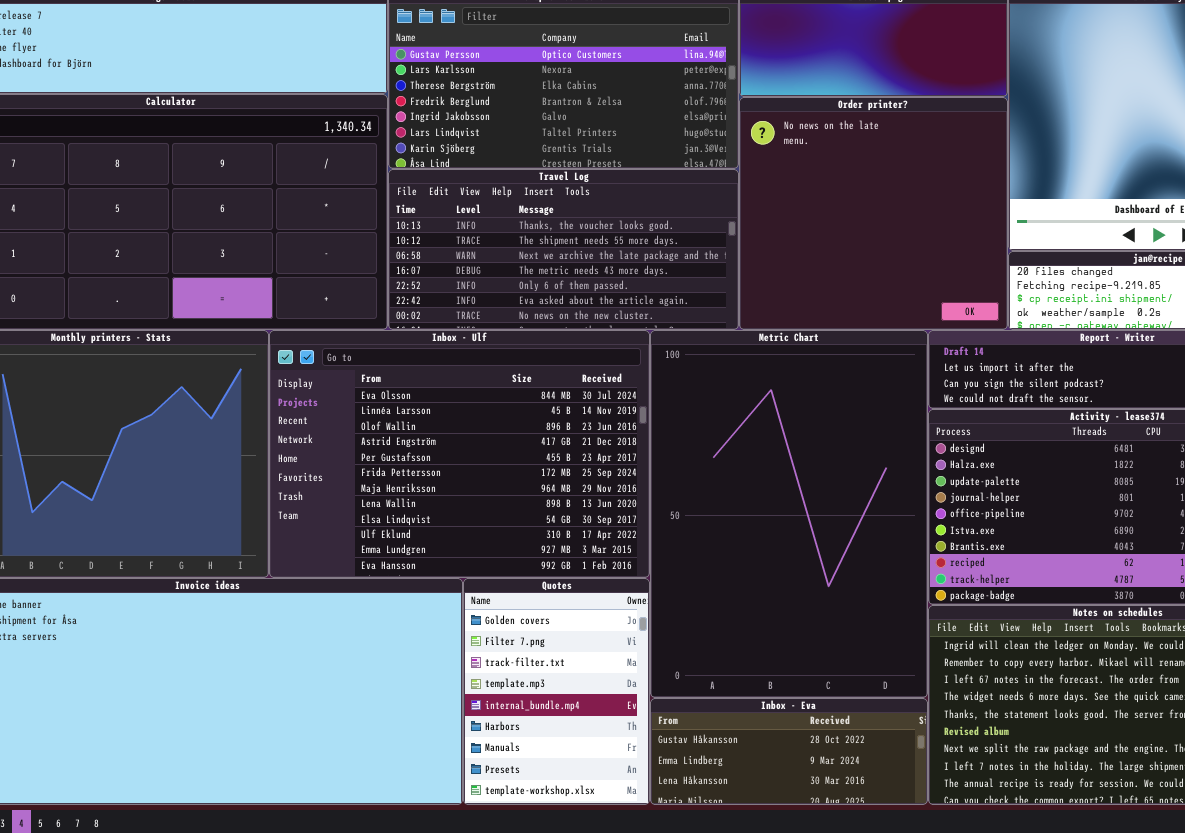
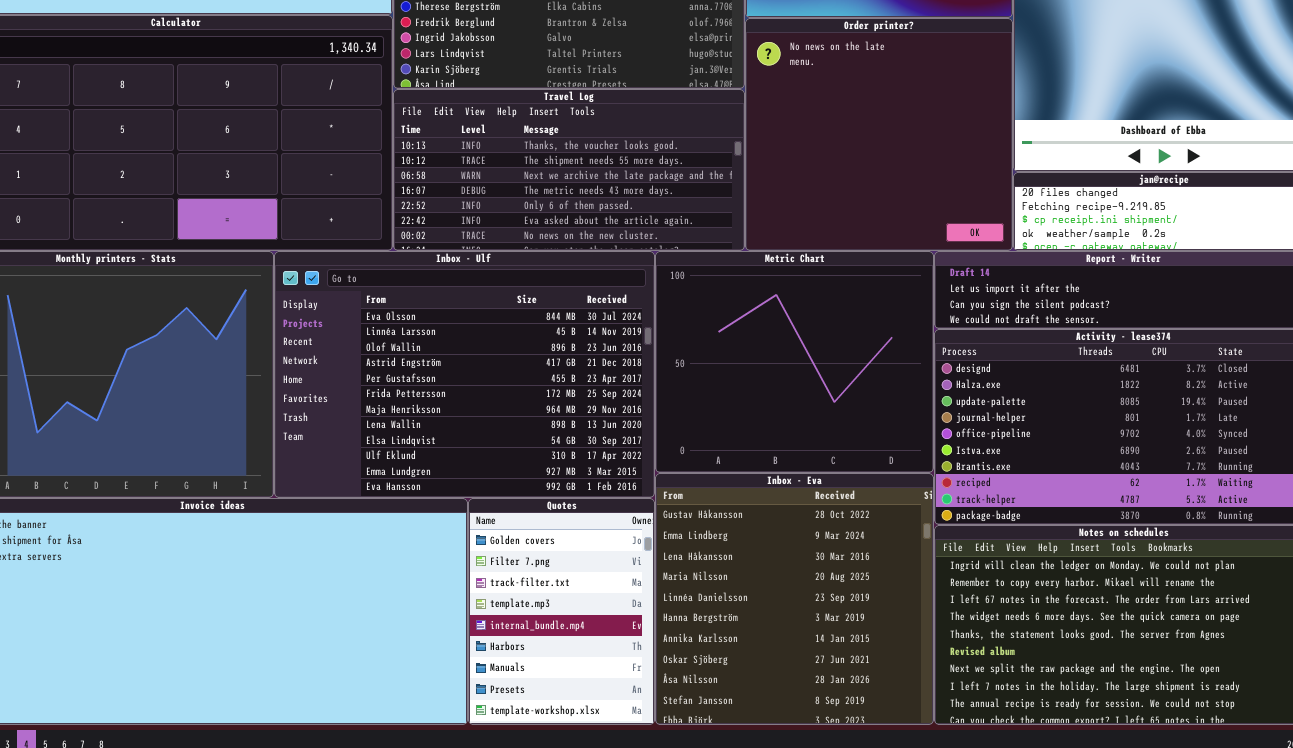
Metric Chart: [650,330,928,698] -> [655,251,934,473], resized
Inbox - Eva: [650,698,928,805] -> [655,473,934,725], resized

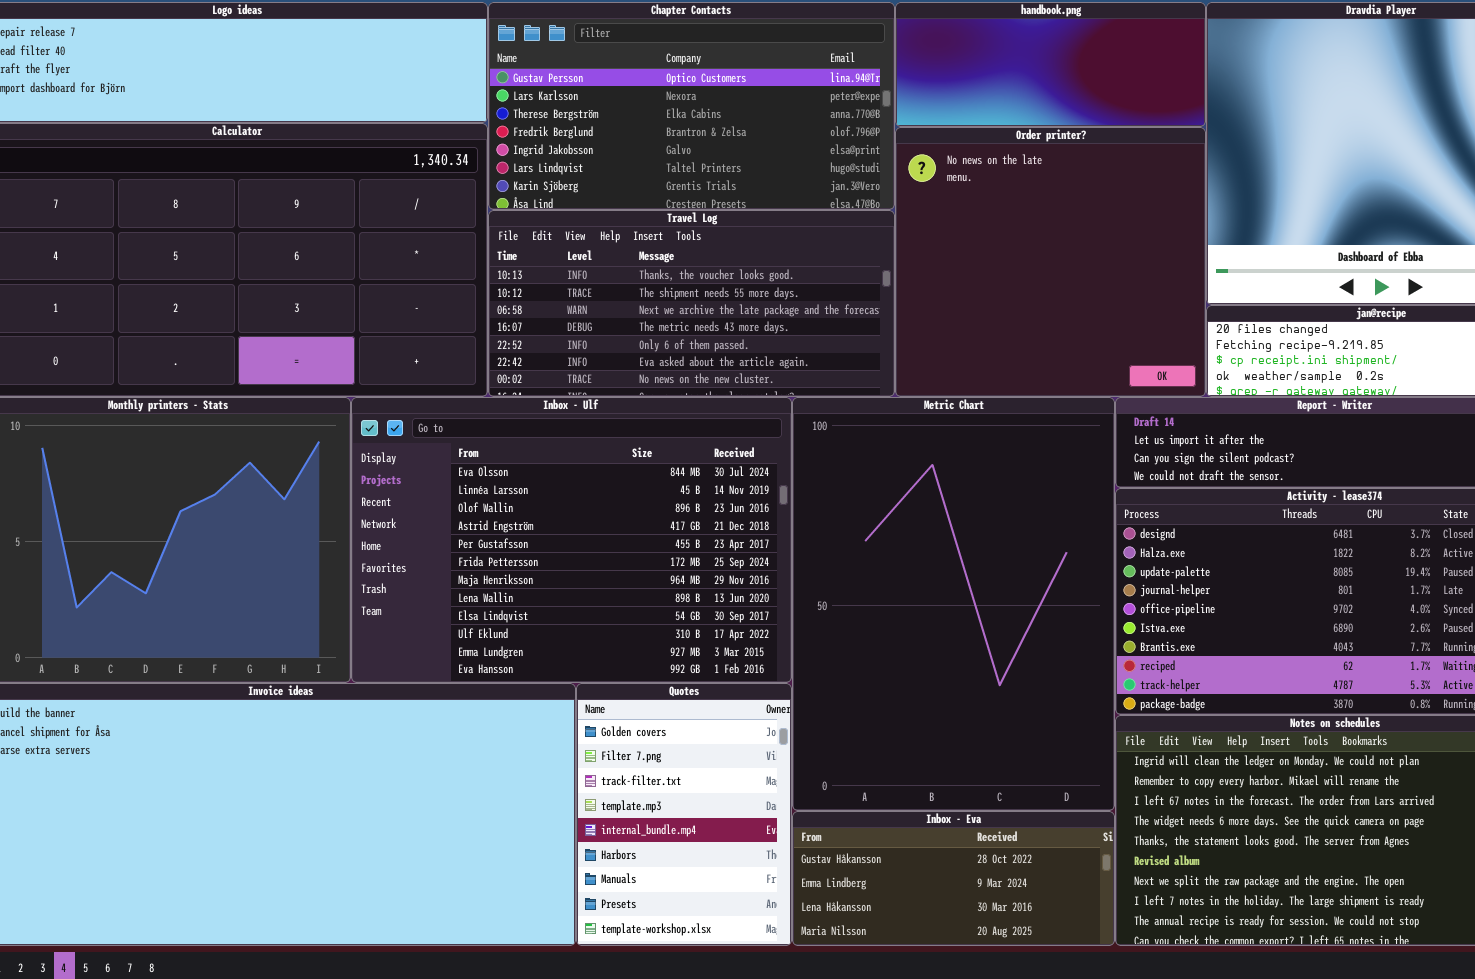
Metric Chart: [655,251,934,473] -> [792,397,1115,811], resized
Inbox - Eva: [655,473,934,725] -> [792,811,1115,946], resized

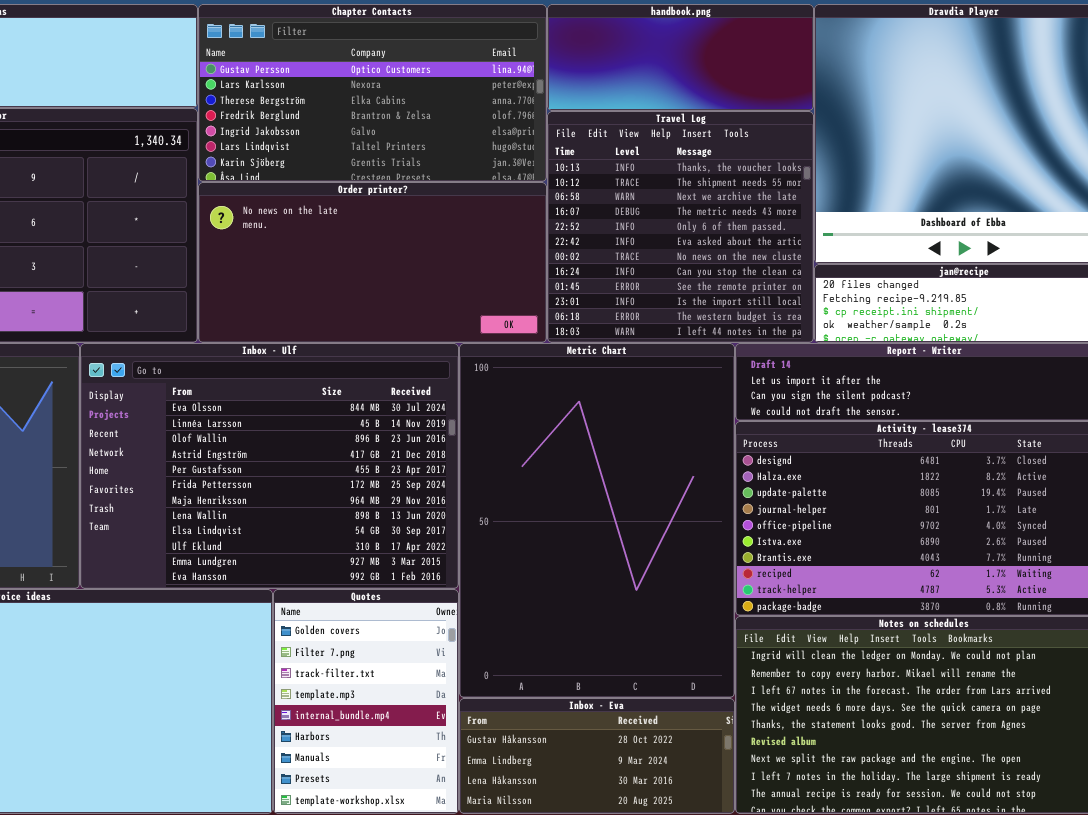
Order printer?: [895,127,1206,397] -> [198,182,547,343], moved, resized
Travel Log: [488,210,895,397] -> [547,111,814,343], moved, resized

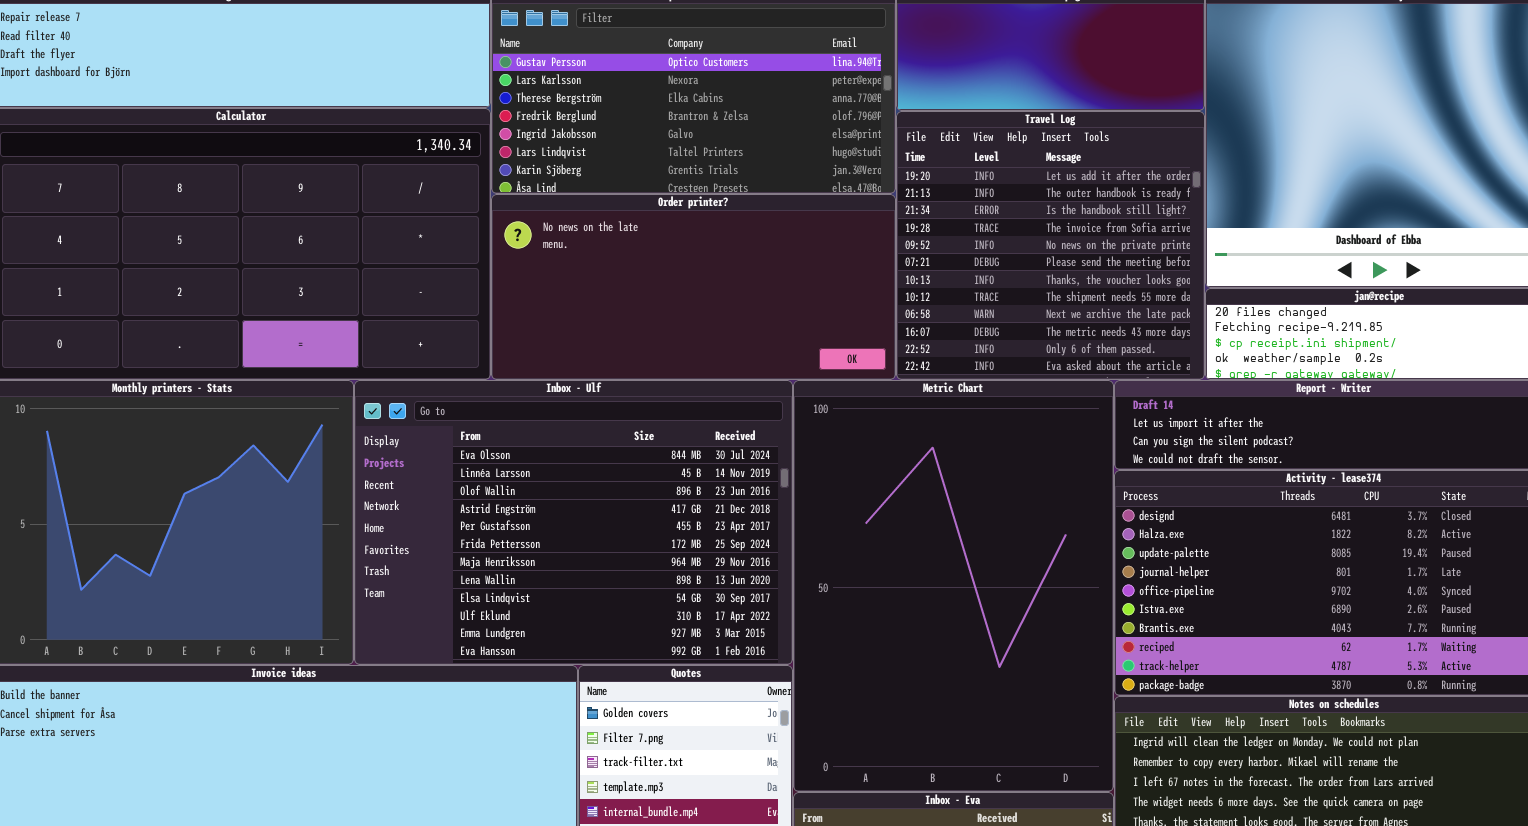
Travel Log: [547,111,814,343] -> [896,111,1205,380], scrolled up 6 rows

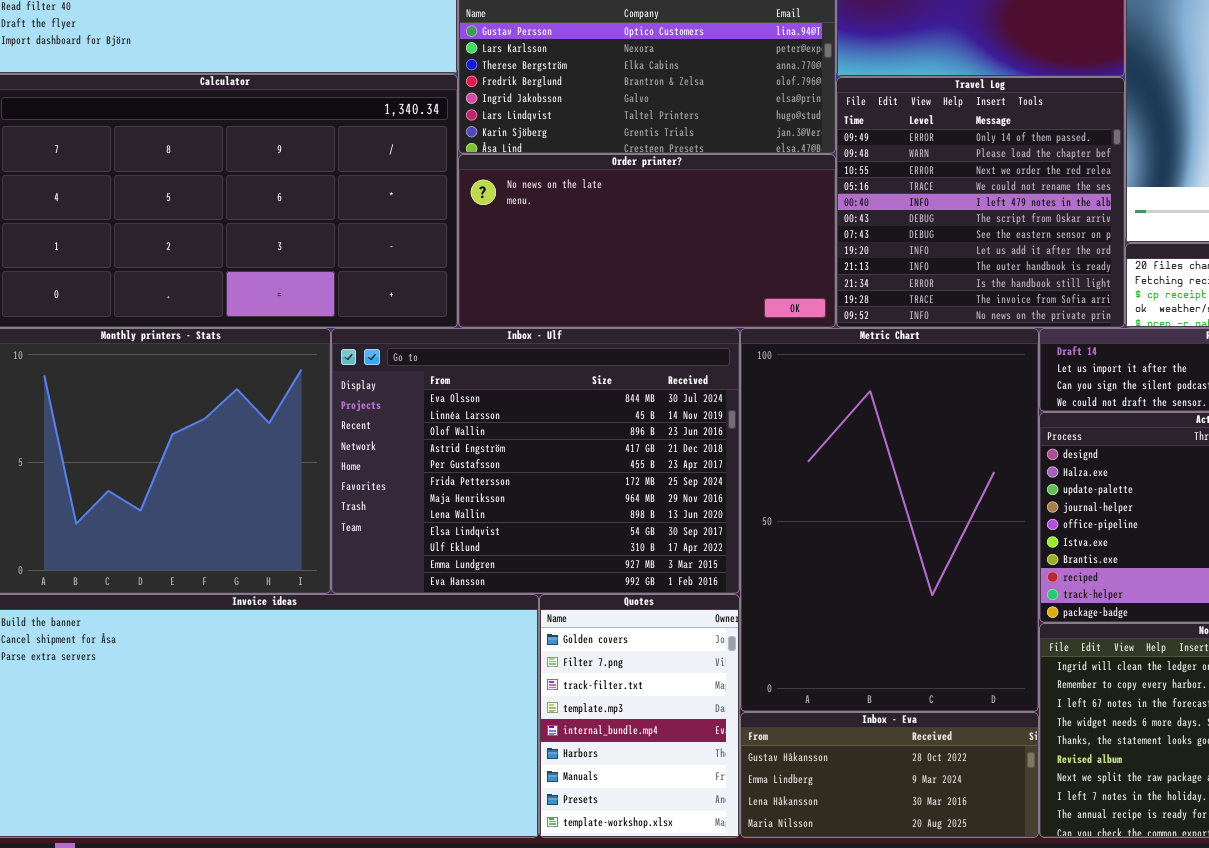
Travel Log: [896,111,1205,380] -> [836,77,1125,328], scrolled up 7 rows

